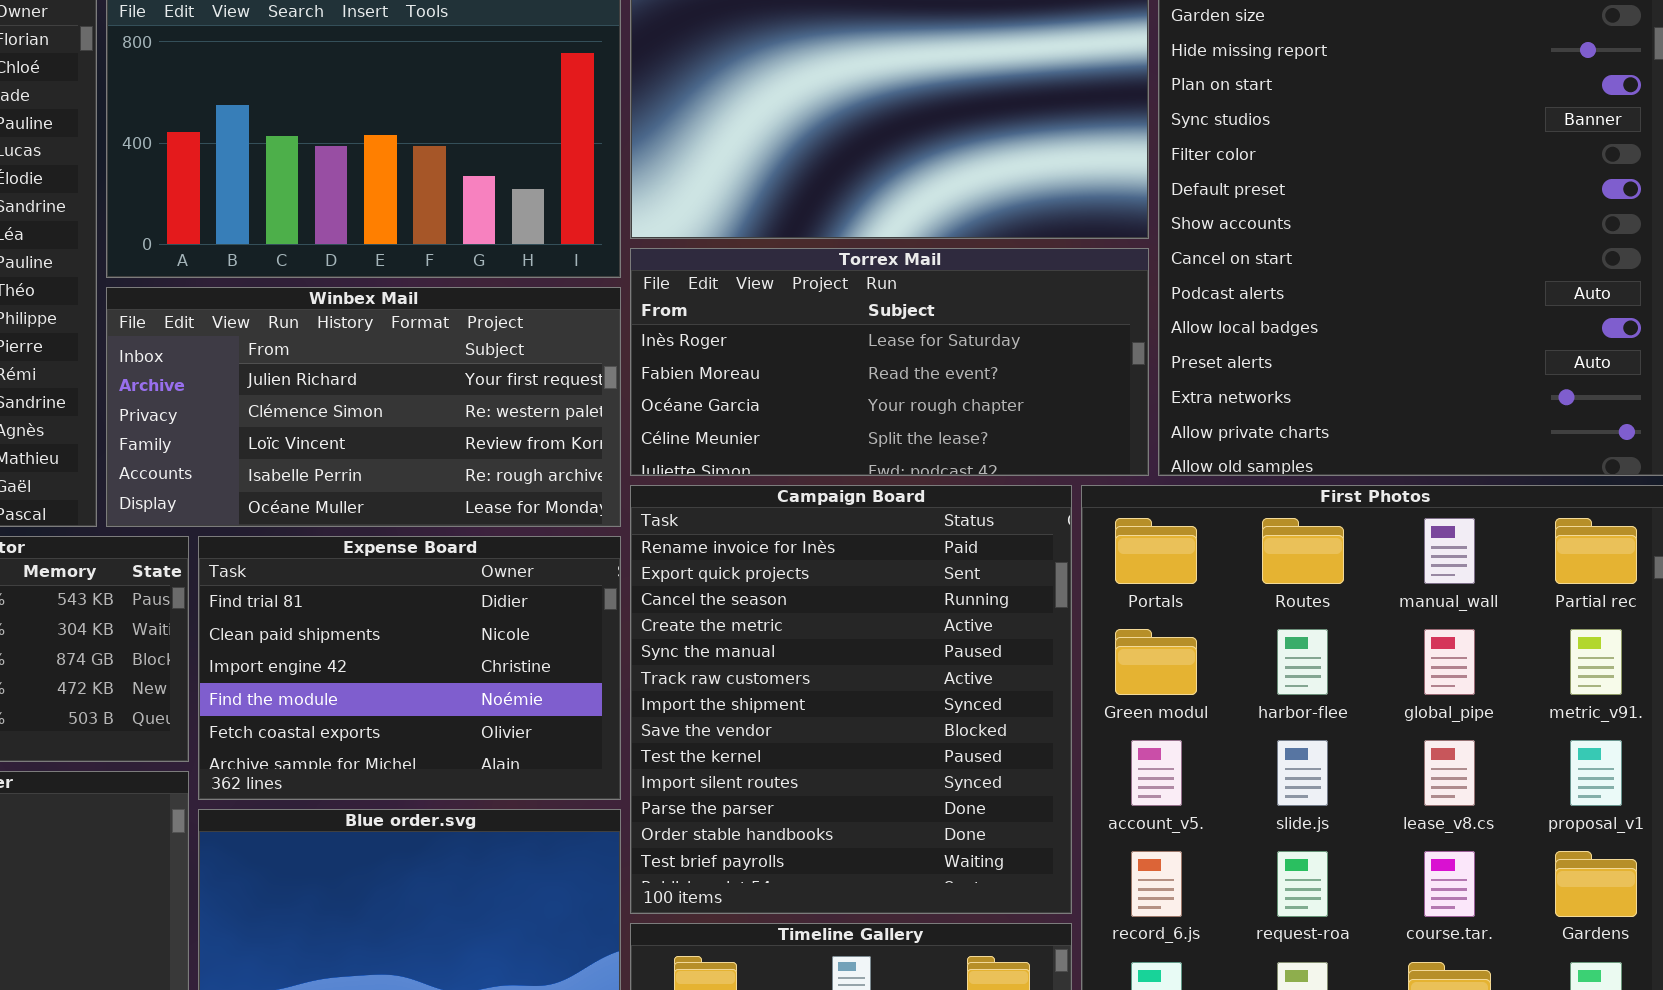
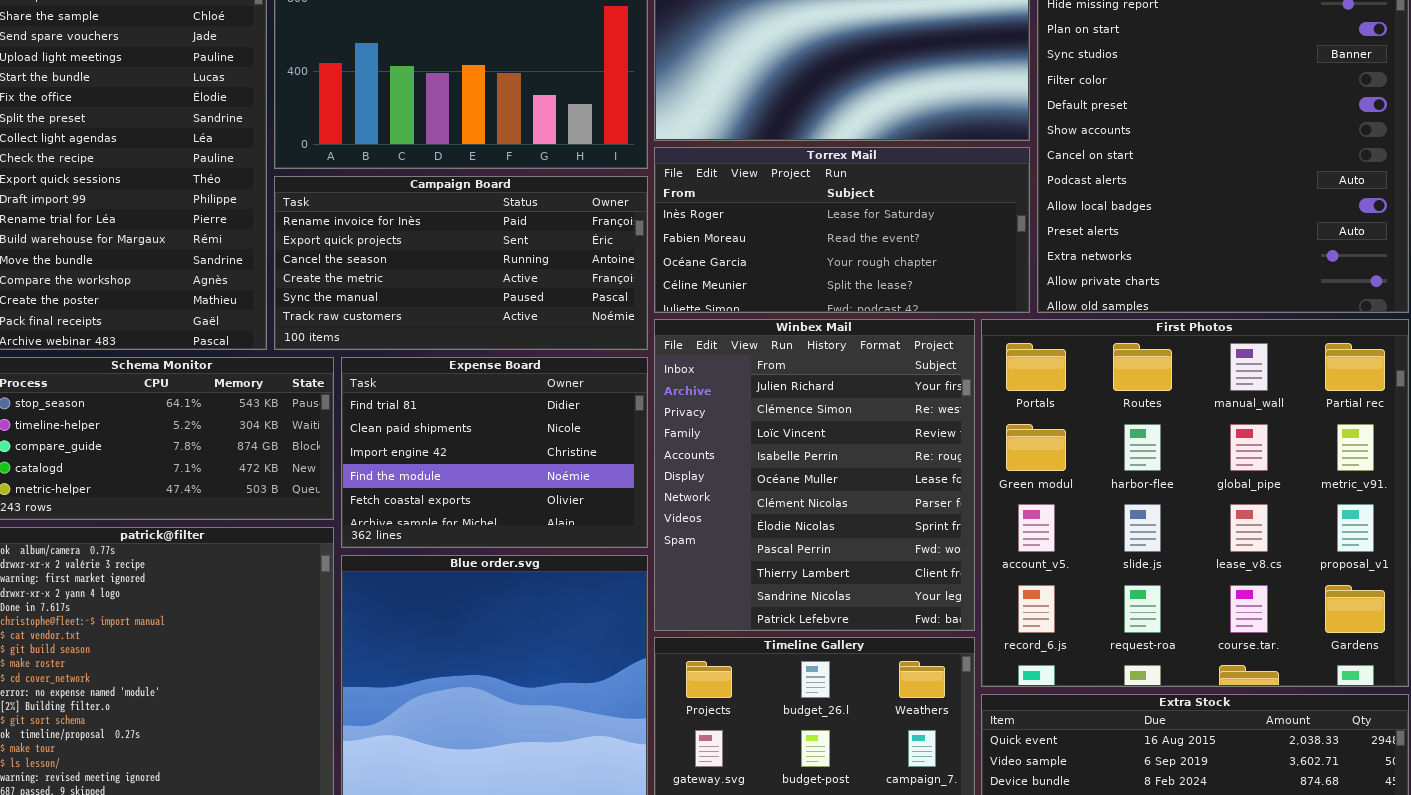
Winbex Mail: [106,287,621,527] -> [654,319,975,631], moved, resized
Campaign Board: [630,485,1072,914] -> [274,176,648,350], moved, resized

